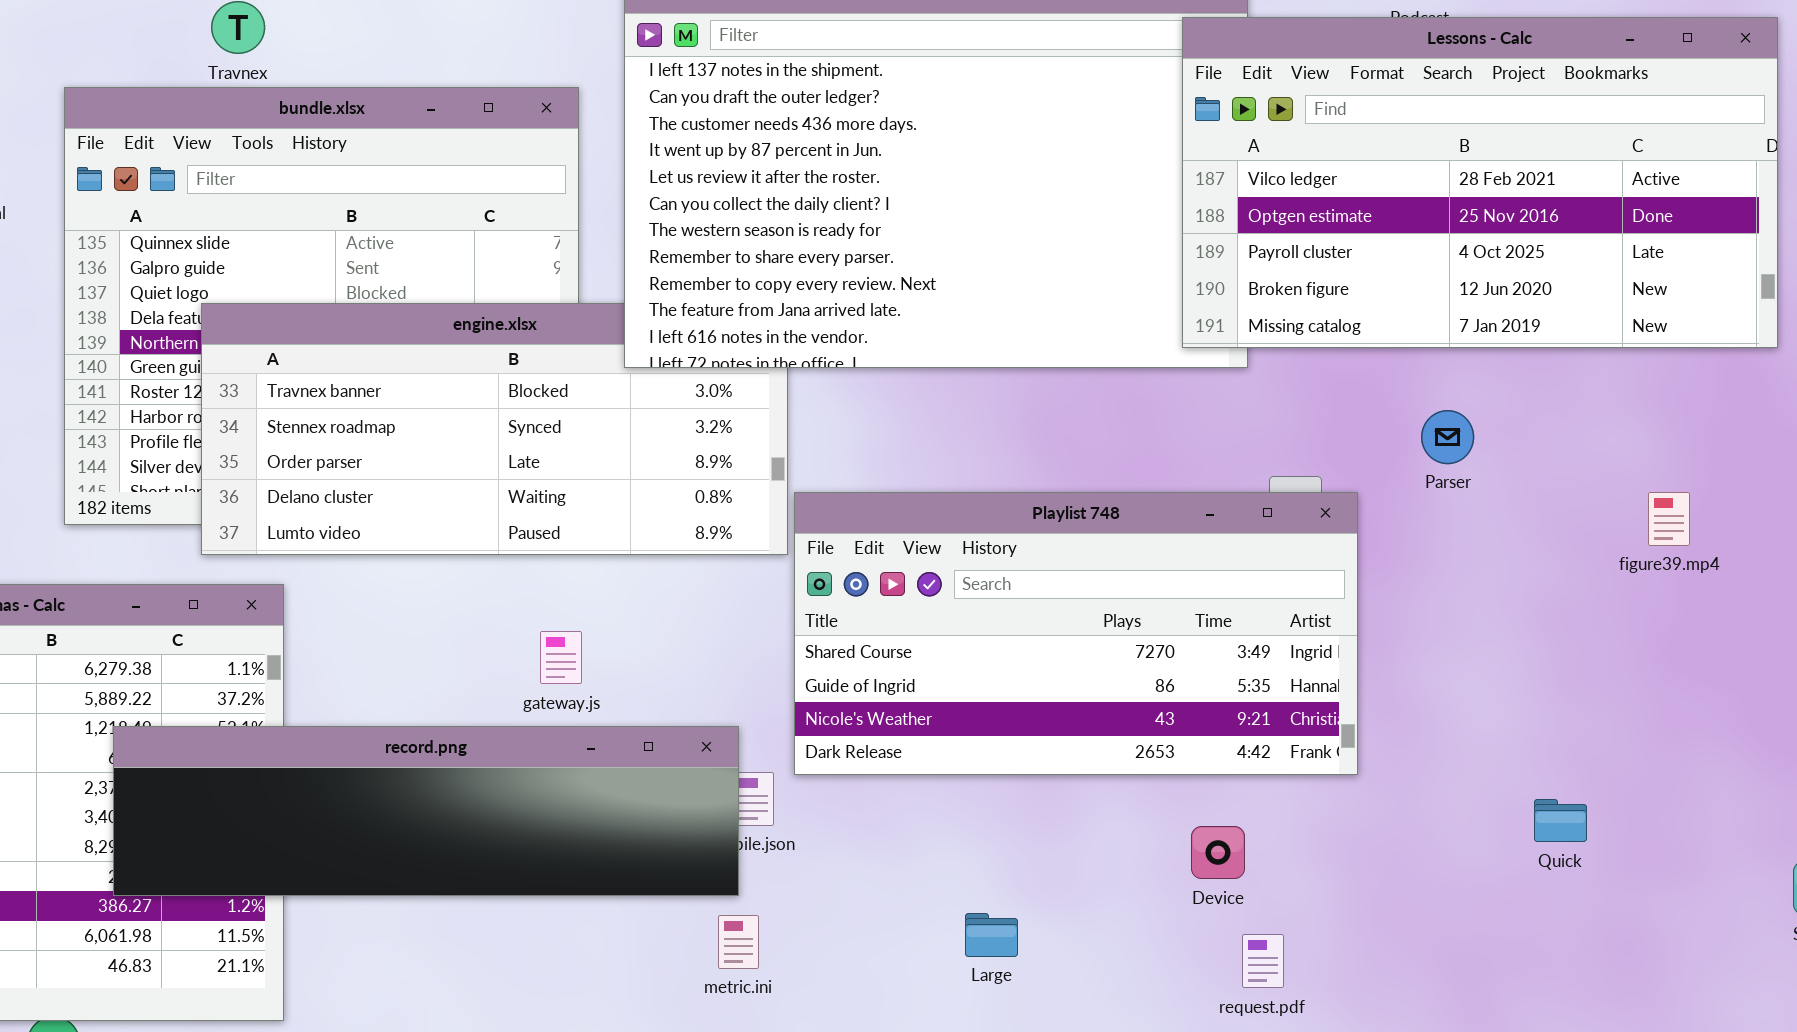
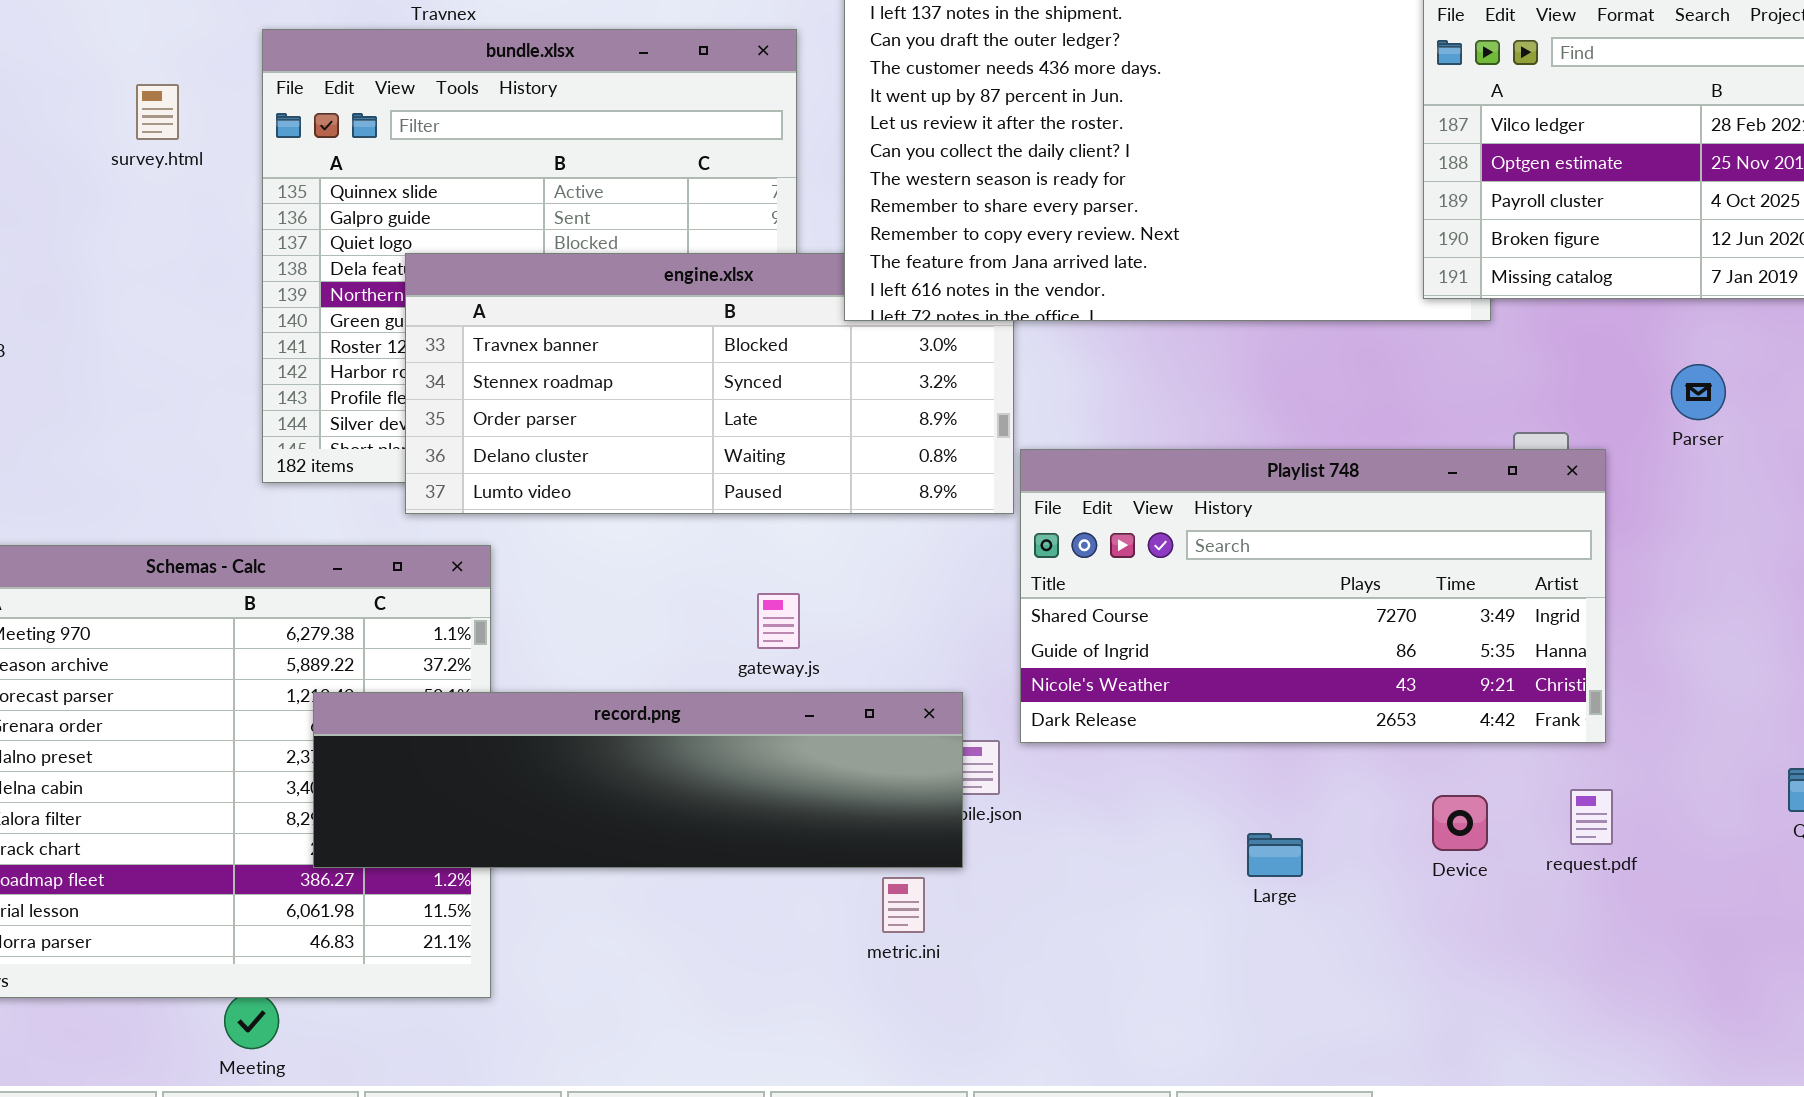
Large: [965,913,1018,957] -> [1247,833,1303,877], moved
metric.ini: [718,915,759,969] -> [882,877,925,933], moved
request.pdf: [1242,934,1284,988] -> [1570,789,1613,845], moved

